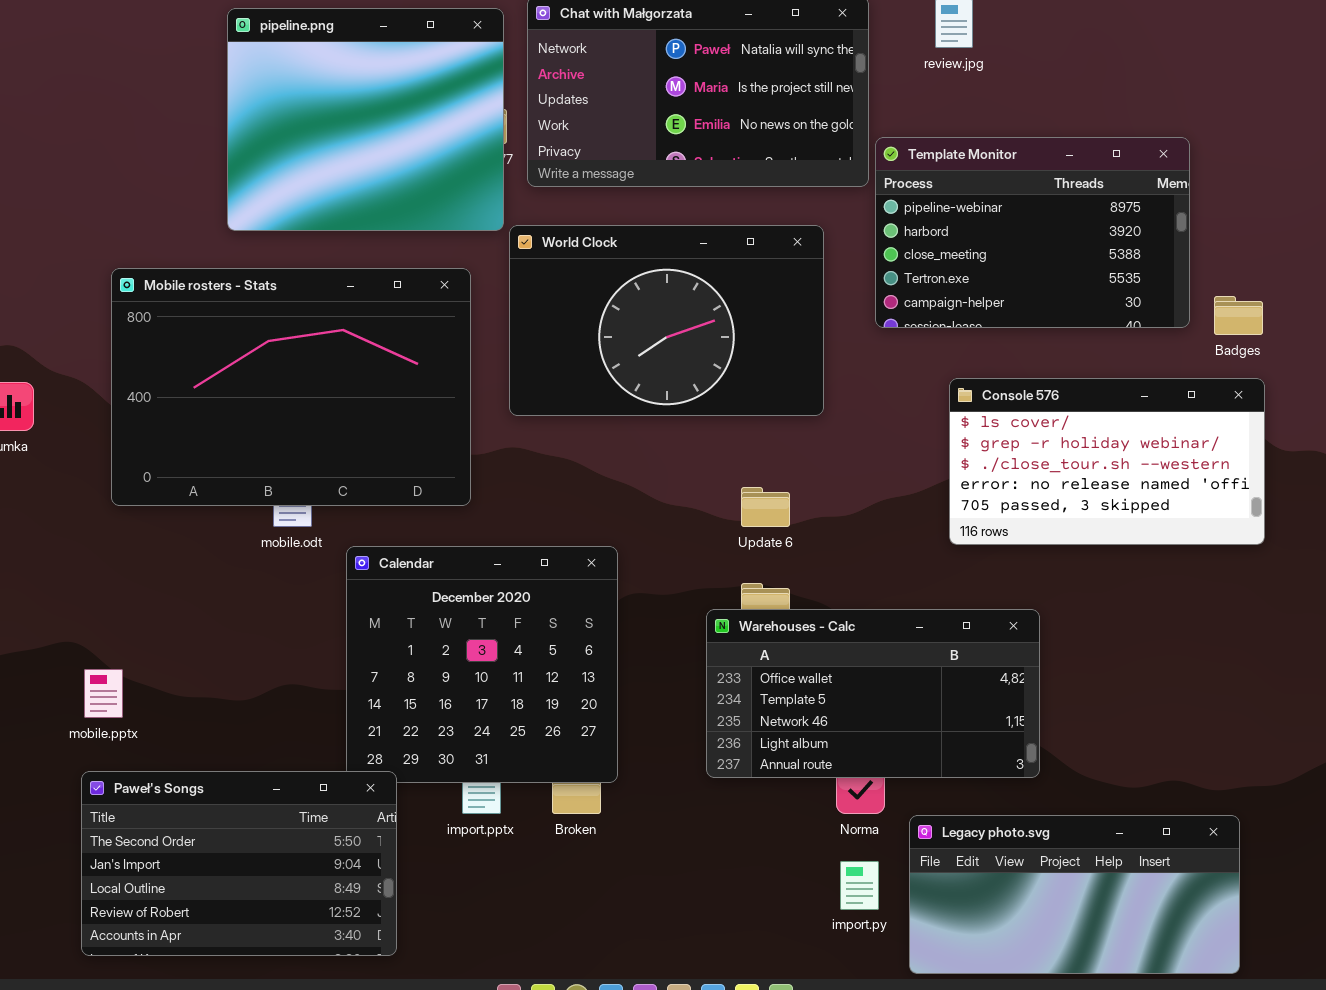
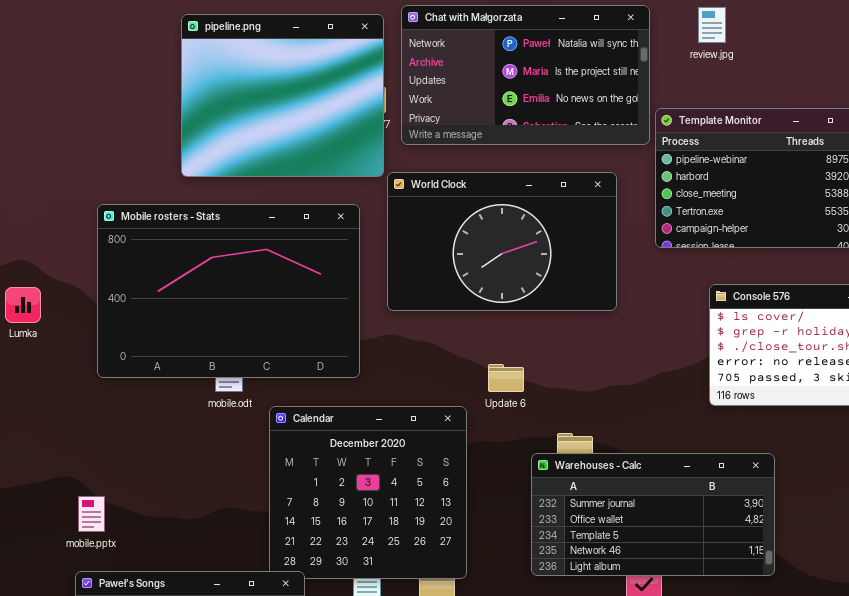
Update 6: [741,487,790,527] -> [488,364,524,392], moved
Warehouses - Calc: [706,609,1040,778] -> [531,453,775,576], scrolled up 1 row

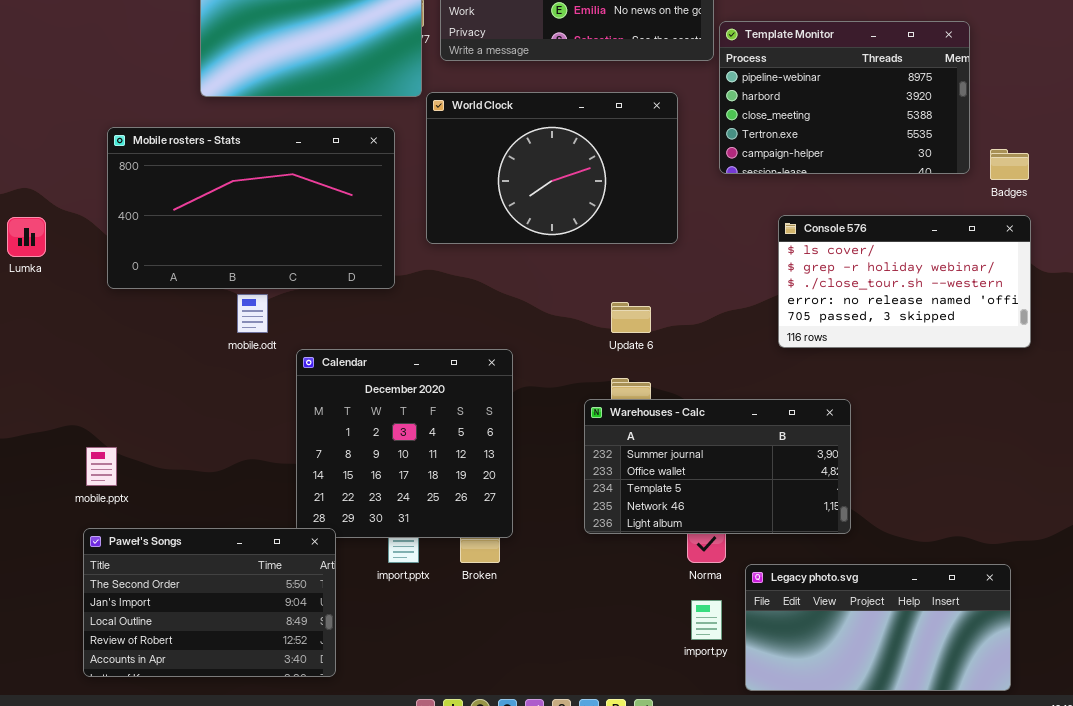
Mobile rosters - Stats: [97,204,360,378] -> [107,127,395,289], resized
Update 6: [488,364,524,392] -> [611,302,651,333], moved

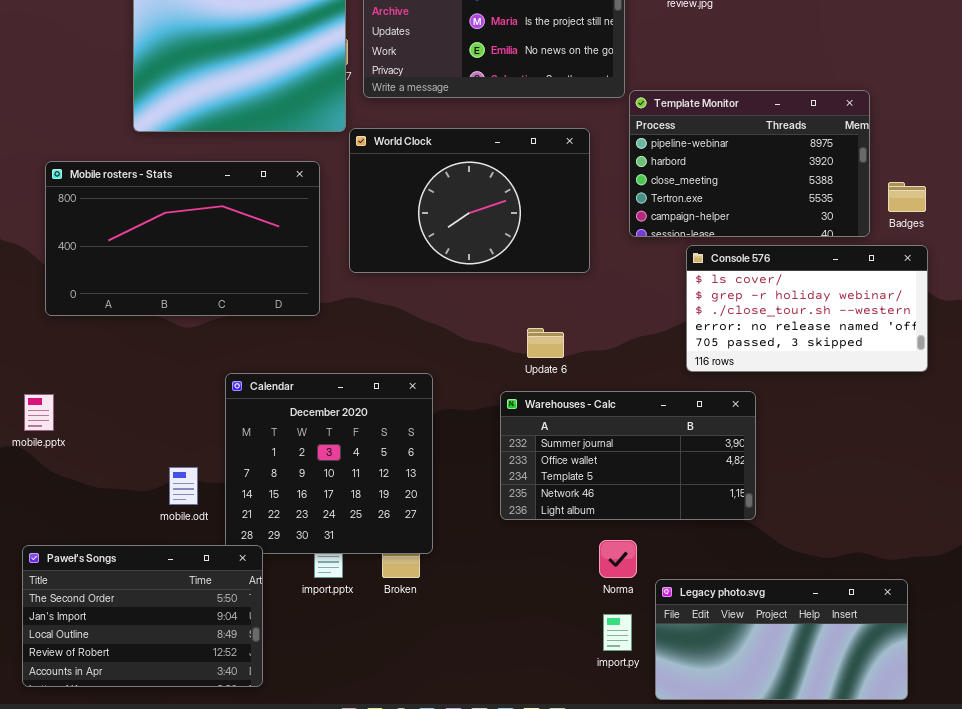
Template Monitor: [719,21,970,174] -> [629,90,870,237], moved
mobile.odt: [237,294,268,333] -> [169,467,198,505], moved
Warehouses - Calc: [584,399,851,534] -> [500,391,756,520], moved
mobile.pptx: [86,447,117,486] -> [24,394,54,431], moved

